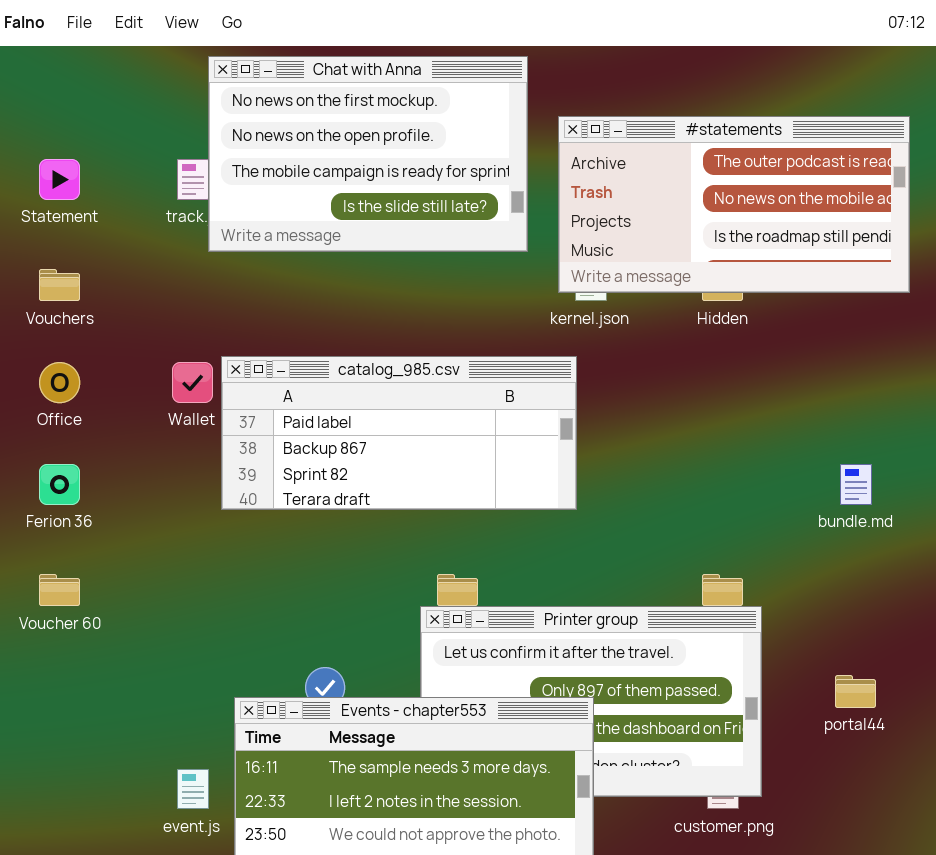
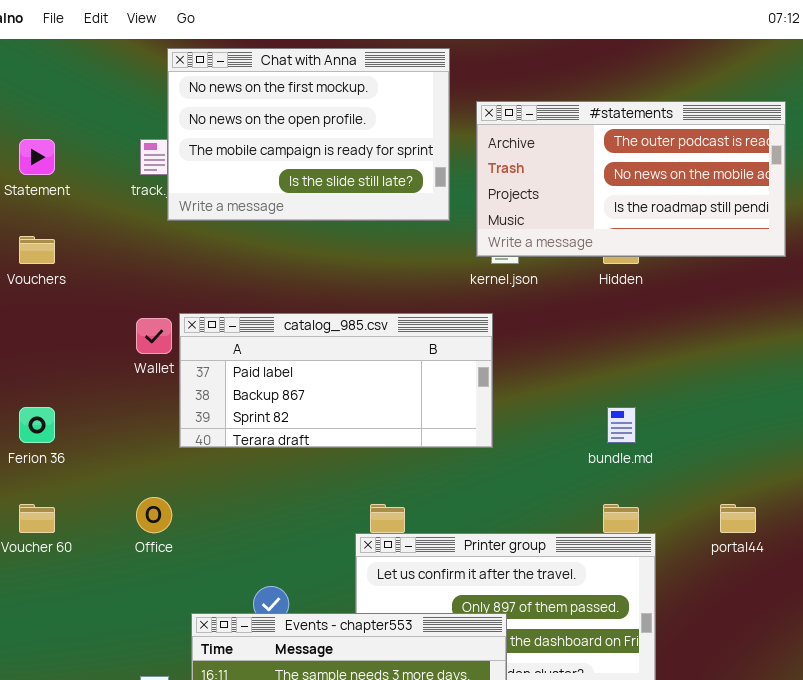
Office: [39,362,80,403] -> [136,497,172,533], moved
bundle.md: [840,464,872,505] -> [607,407,636,443], moved
portal44: [835,675,876,708] -> [720,504,756,533], moved

